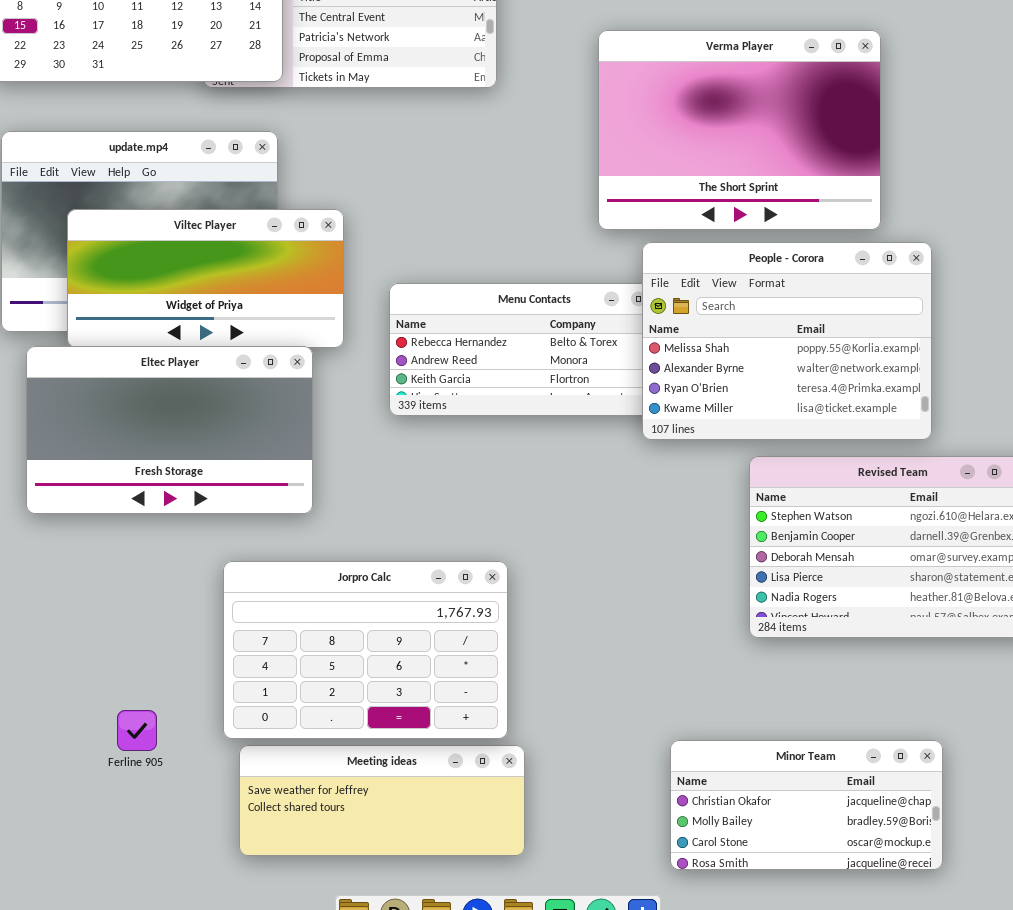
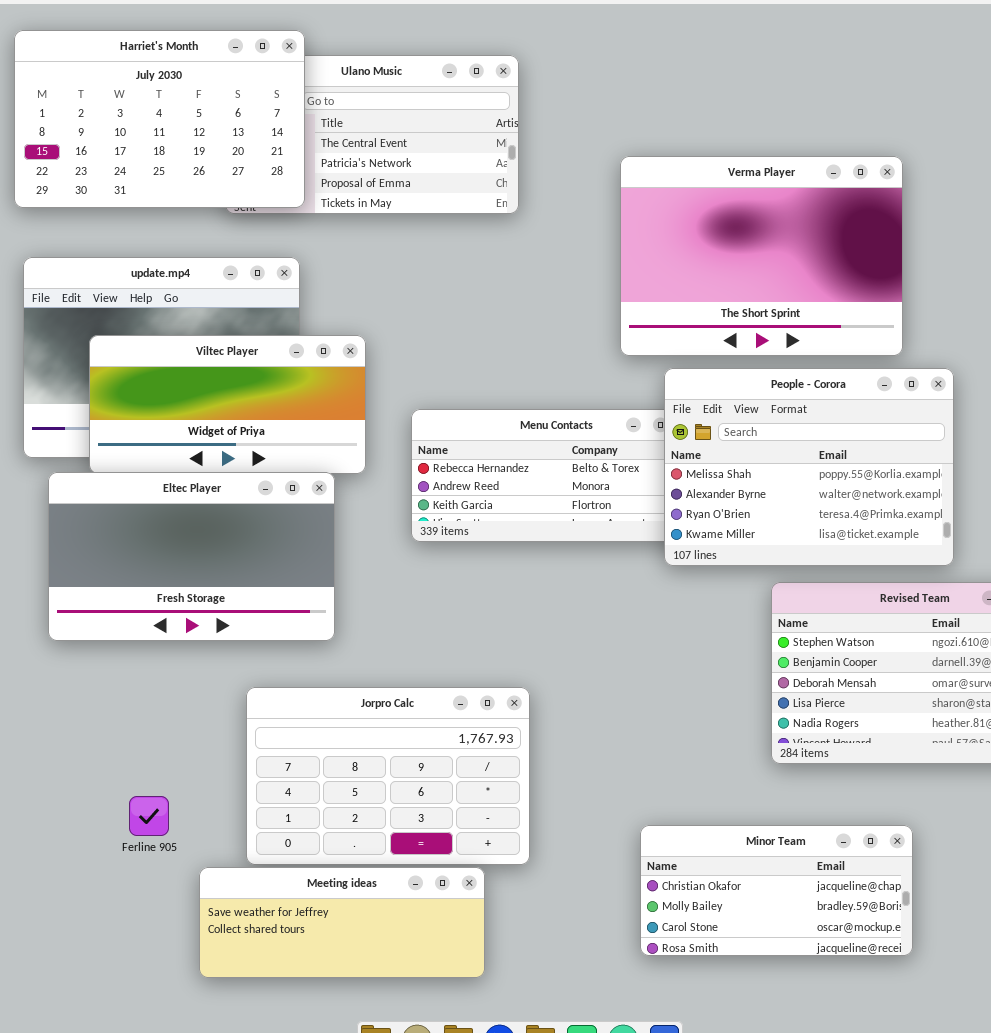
Ferline 905: [117,710,157,751] -> [129,796,169,836], moved
Minor Team: [670,740,943,870] -> [640,825,913,956], moved
Meeting ideas: [239,745,525,856] -> [199,867,485,978], moved

